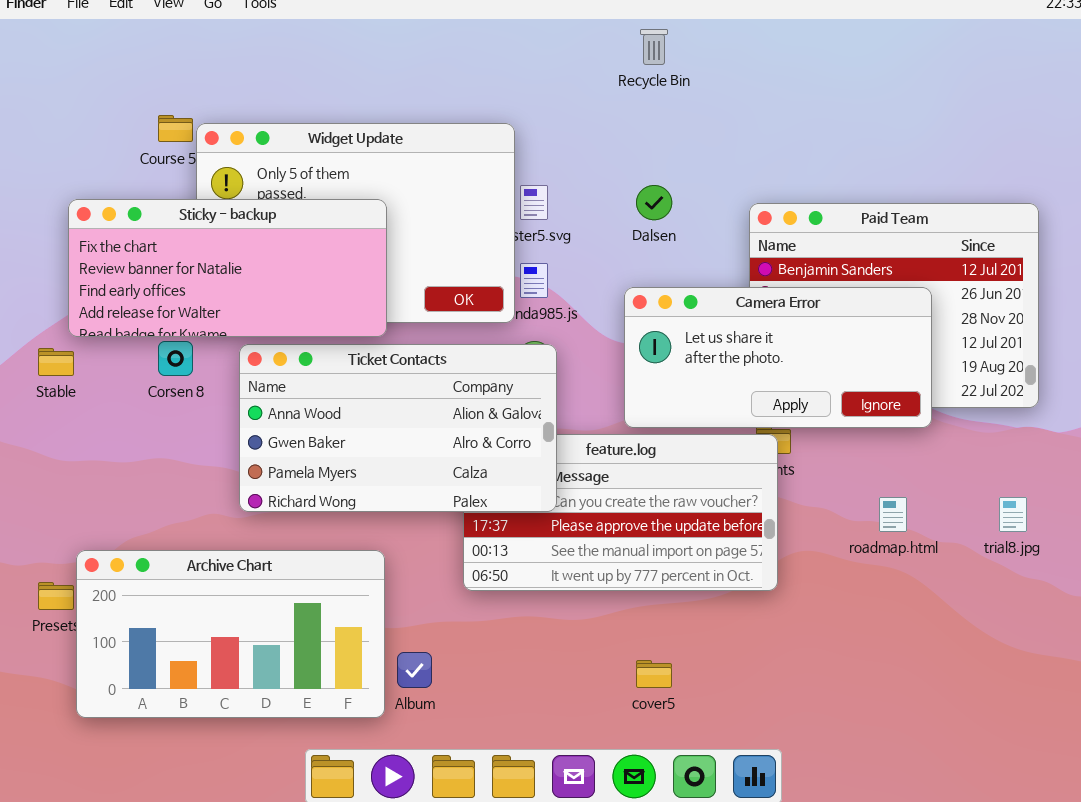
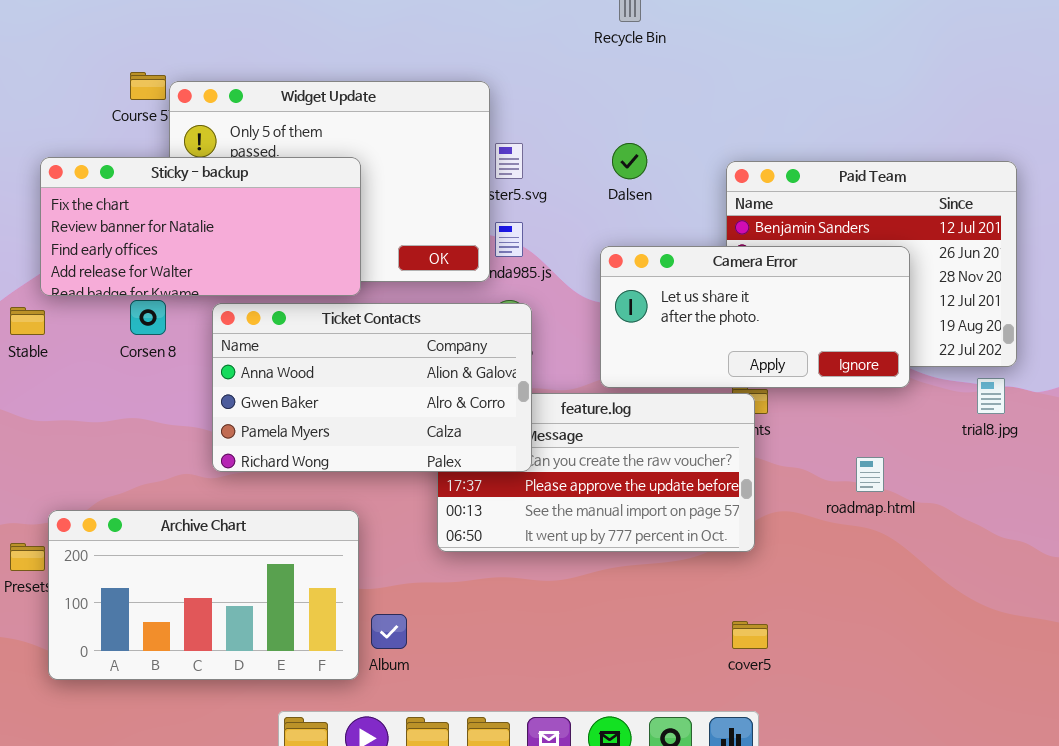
trial8.jpg: [999,497,1027,532] -> [977,378,1005,414], moved
cover5: [636,660,672,688] -> [732,621,768,649], moved

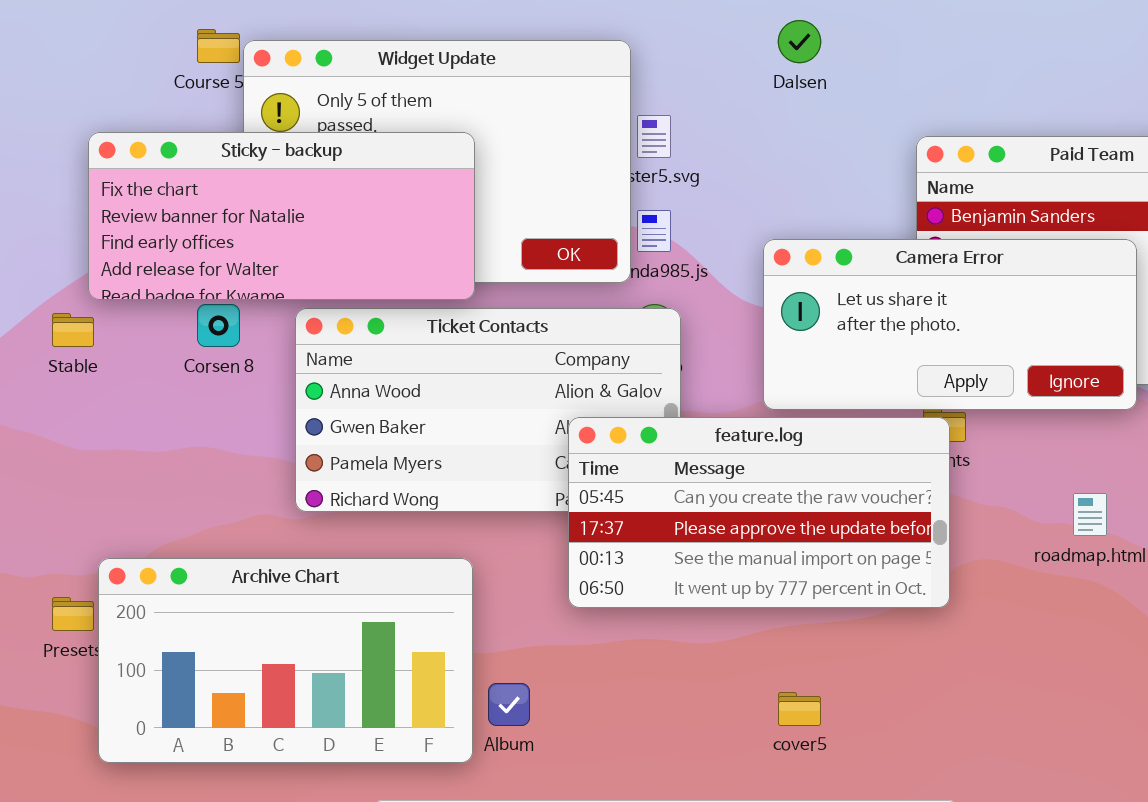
Dalsen: [612,143,647,179] -> [778,20,821,63], moved
feature.log: [437,393,755,552] -> [568,417,950,608], raised
cover5: [732,621,768,649] -> [778,692,821,726], moved

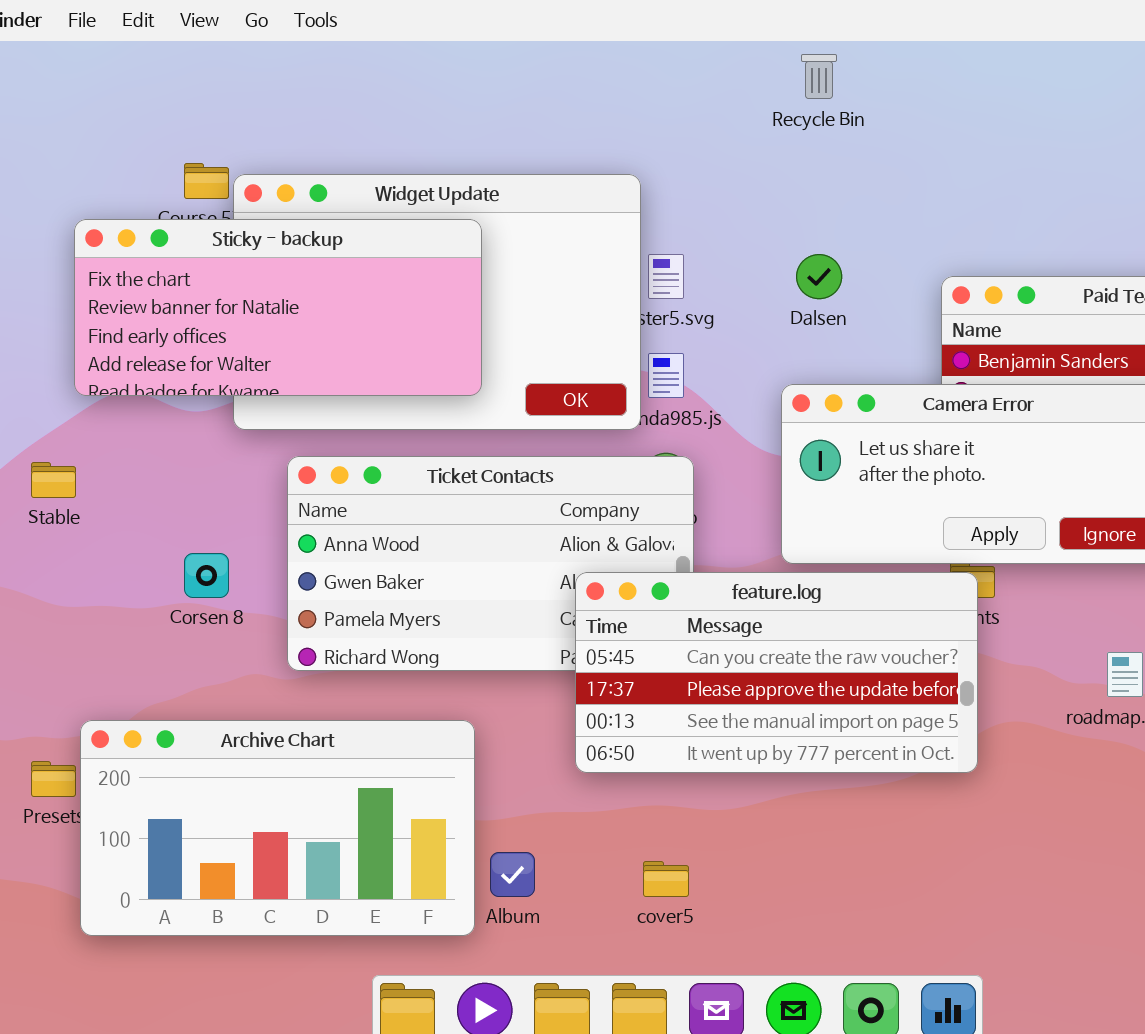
Dalsen: [778,20,821,63] -> [796,254,842,299], moved
Sticky - backup: [88,132,475,300] -> [74,219,482,396], moved
Corsen 8: [197,304,240,347] -> [184,553,229,598], moved
cover5: [778,692,821,726] -> [643,861,689,897], moved

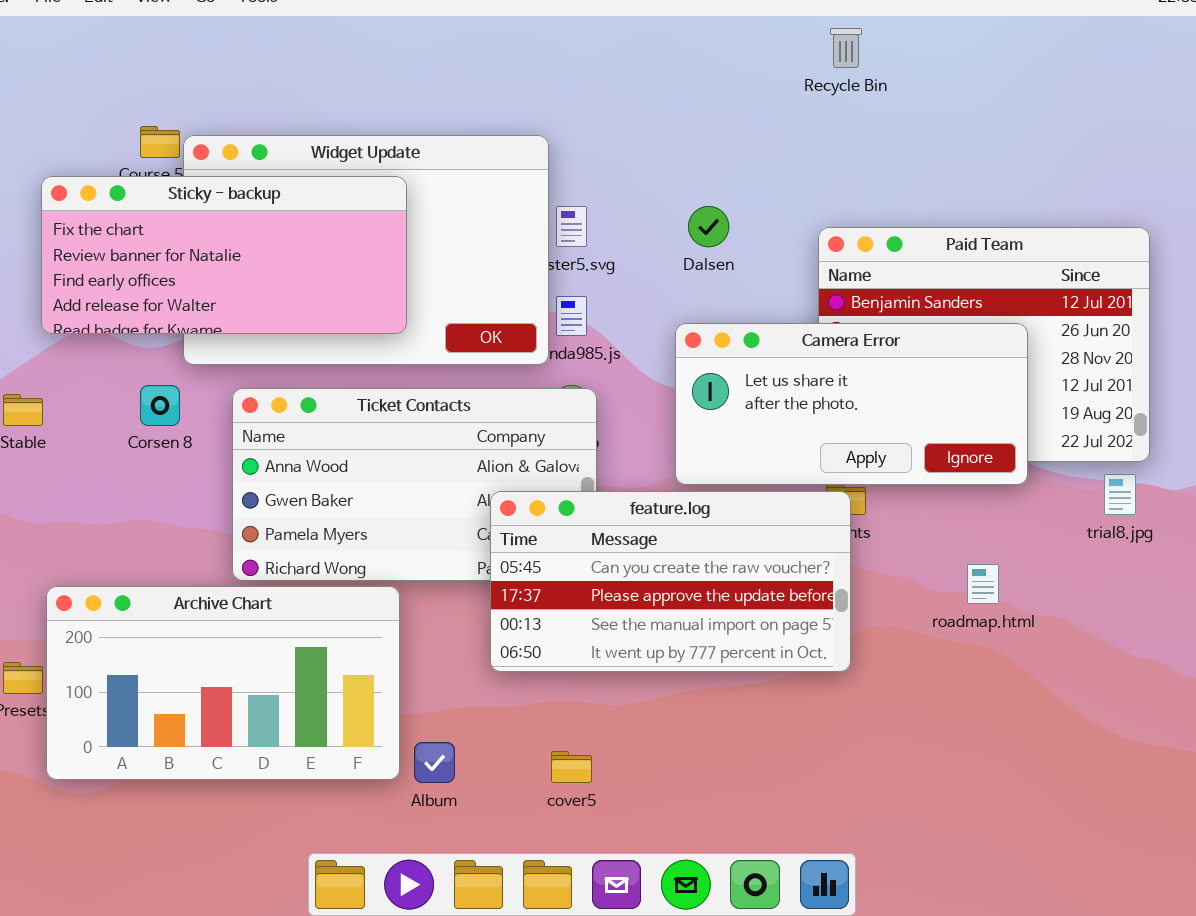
Recycle Bin: [801,54,837,99] -> [830,28,862,68], moved
Corsen 8: [184,553,229,598] -> [140,385,180,426], moved
Archive Chart: [80,720,475,936] -> [46,586,400,780], moved

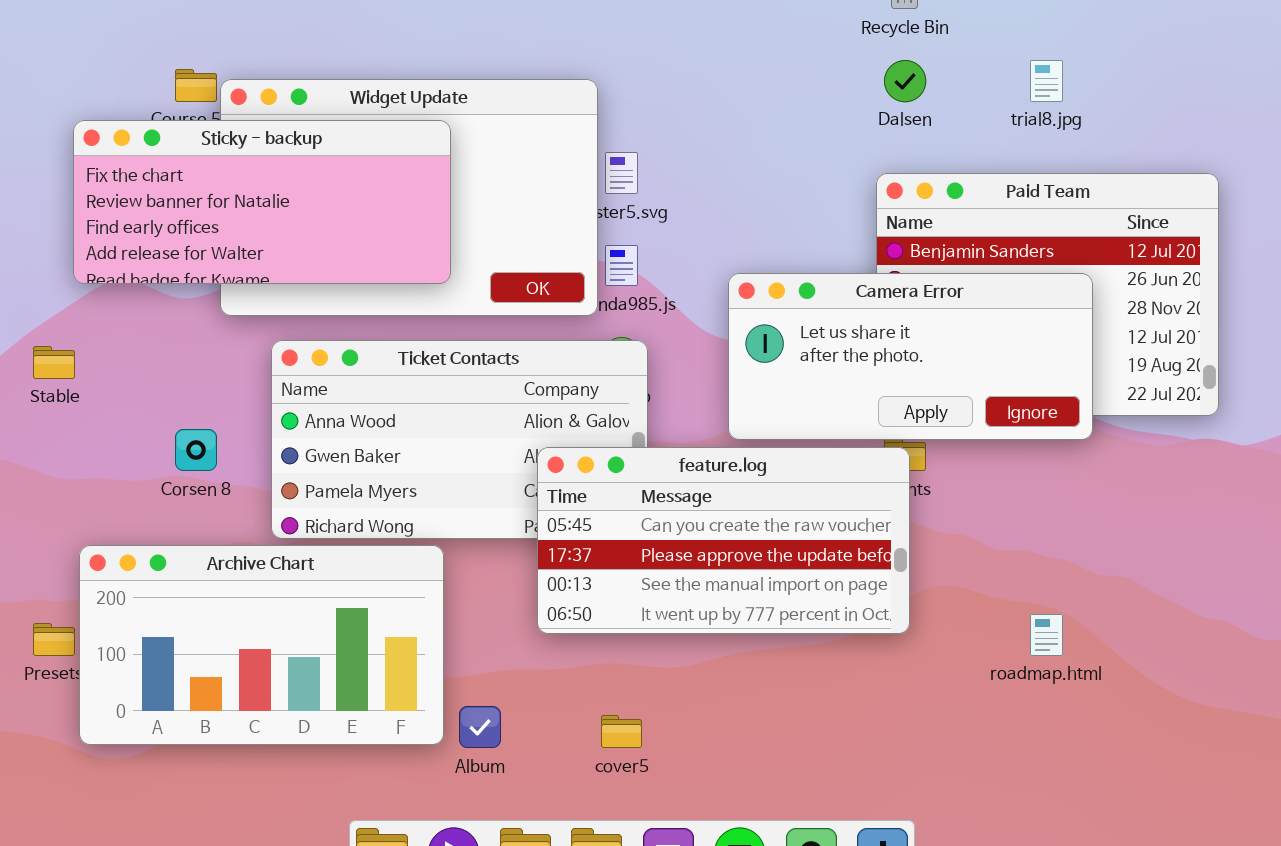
Dalsen: [688,206,729,247] -> [884,60,926,102], moved
Corsen 8: [140,385,180,426] -> [175,429,217,471], moved
trial8.jpg: [1104,474,1136,515] -> [1030,60,1063,102], moved
roadmap.html: [967,564,999,604] -> [1030,614,1063,656], moved

